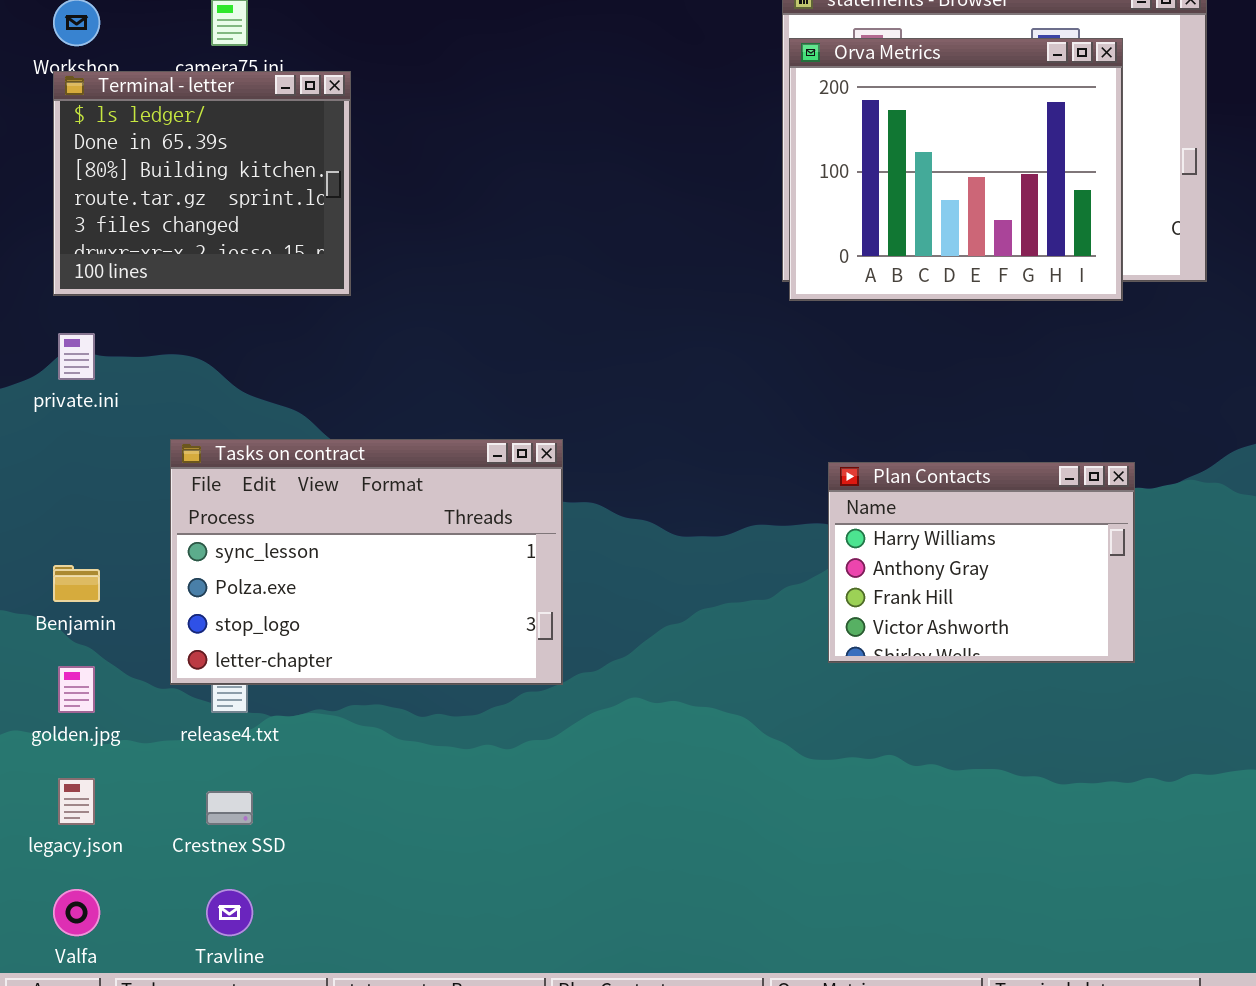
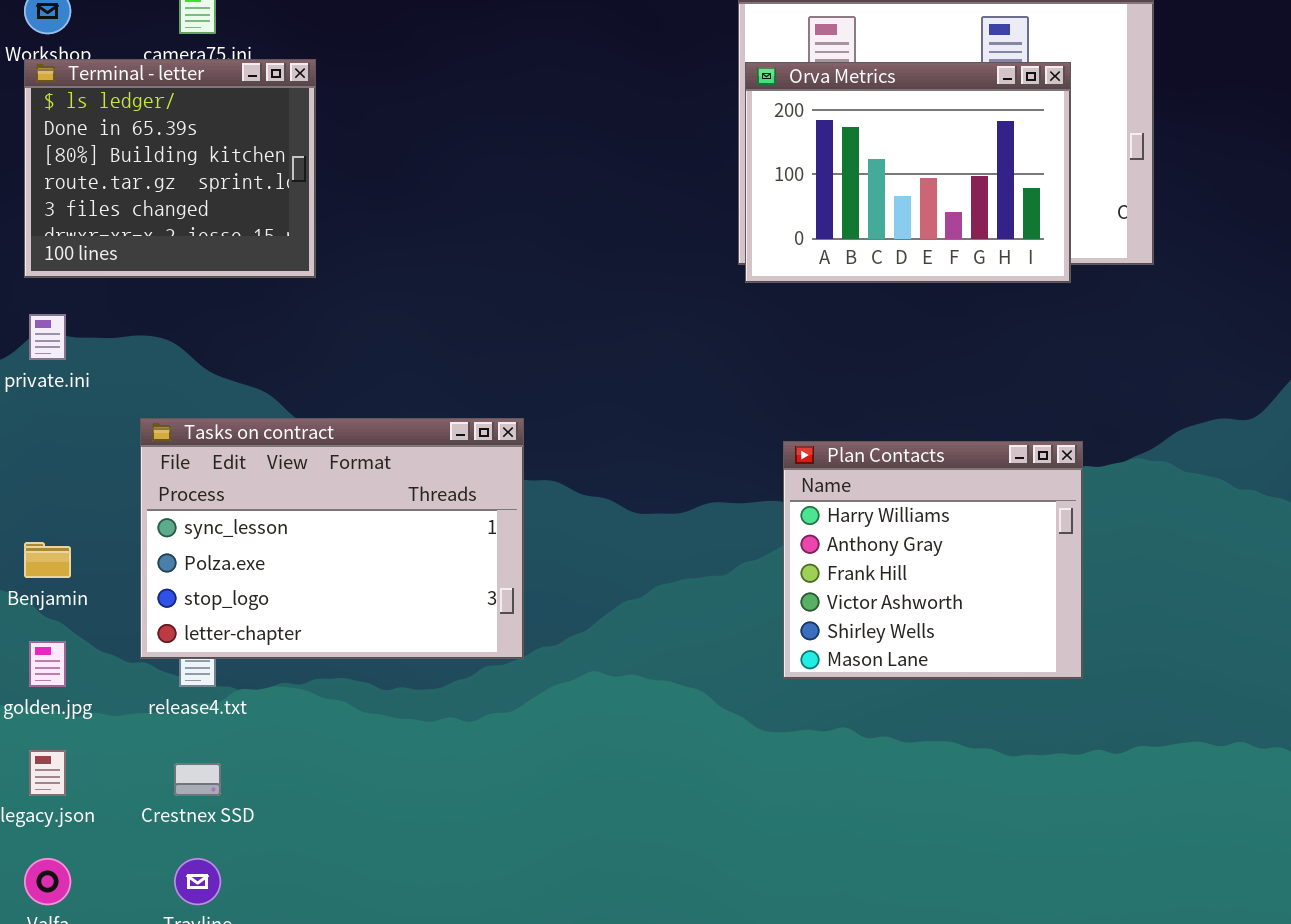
Orva Metrics: [789,38,1123,301] -> [745,62,1071,283], resized
Plan Contacts: [828,462,1135,663] -> [783,441,1083,679], resized

